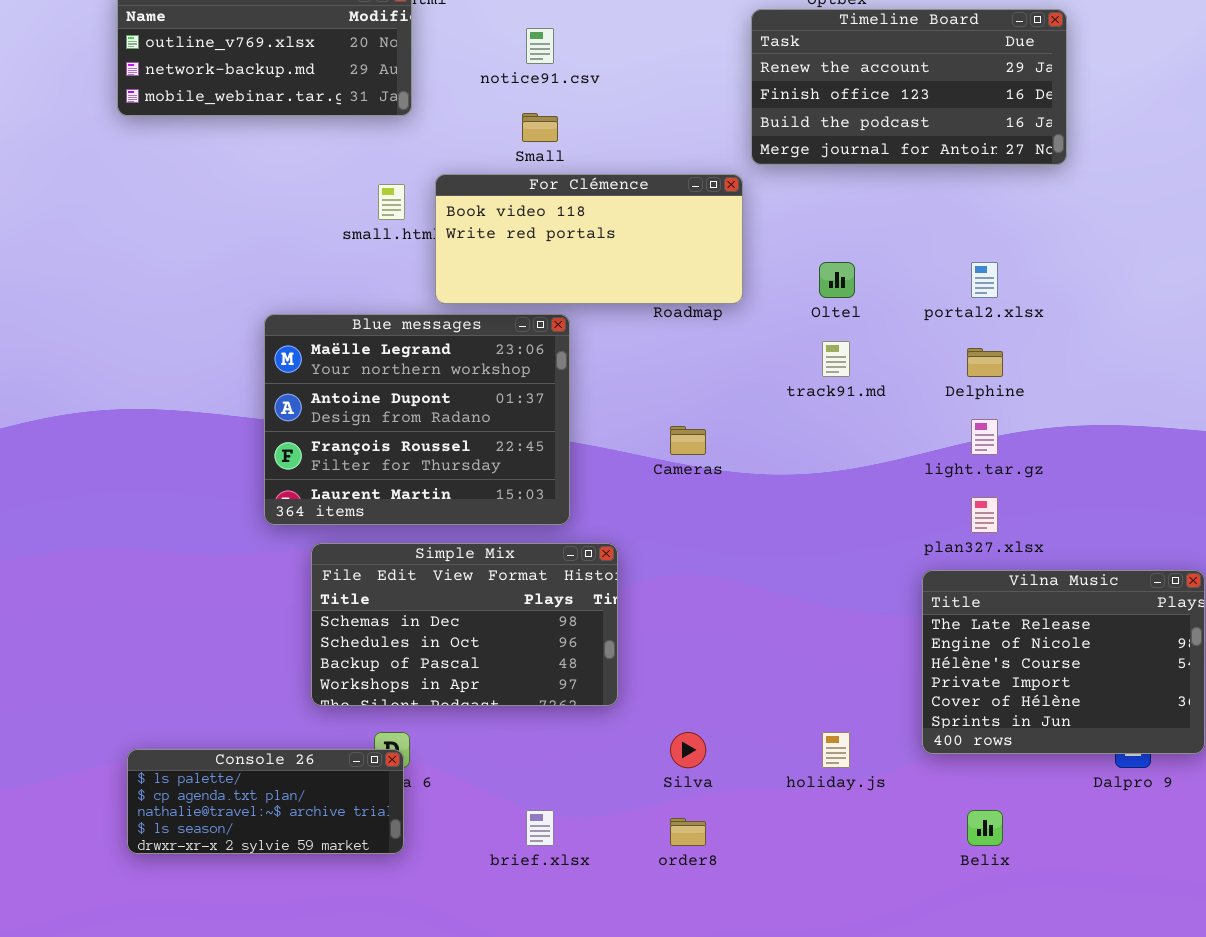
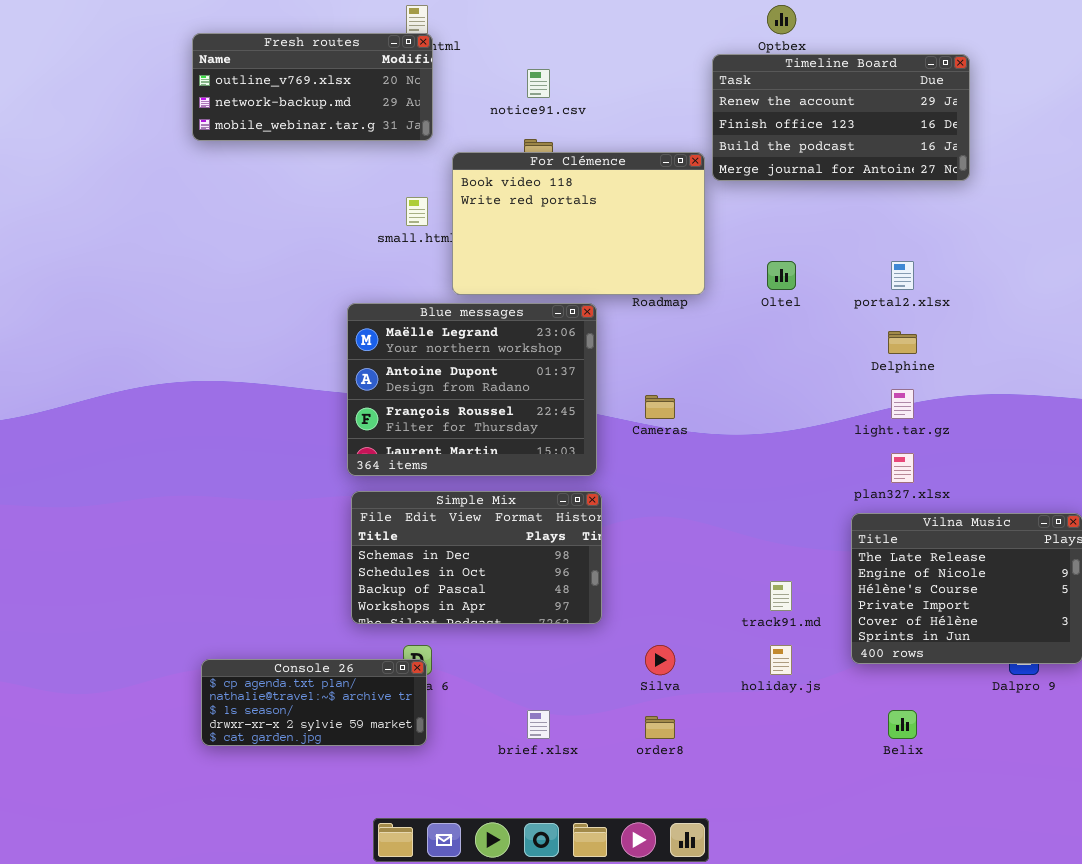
For Clémence: [435,174,743,304] -> [452,152,705,295], resized
Blue messages: [264,314,570,525] -> [347,303,597,476], moved
track91.md: [822,341,850,377] -> [770,581,792,611], moved
Console 26: [127,749,404,854] -> [201,659,427,746], scrolled down 1 row

